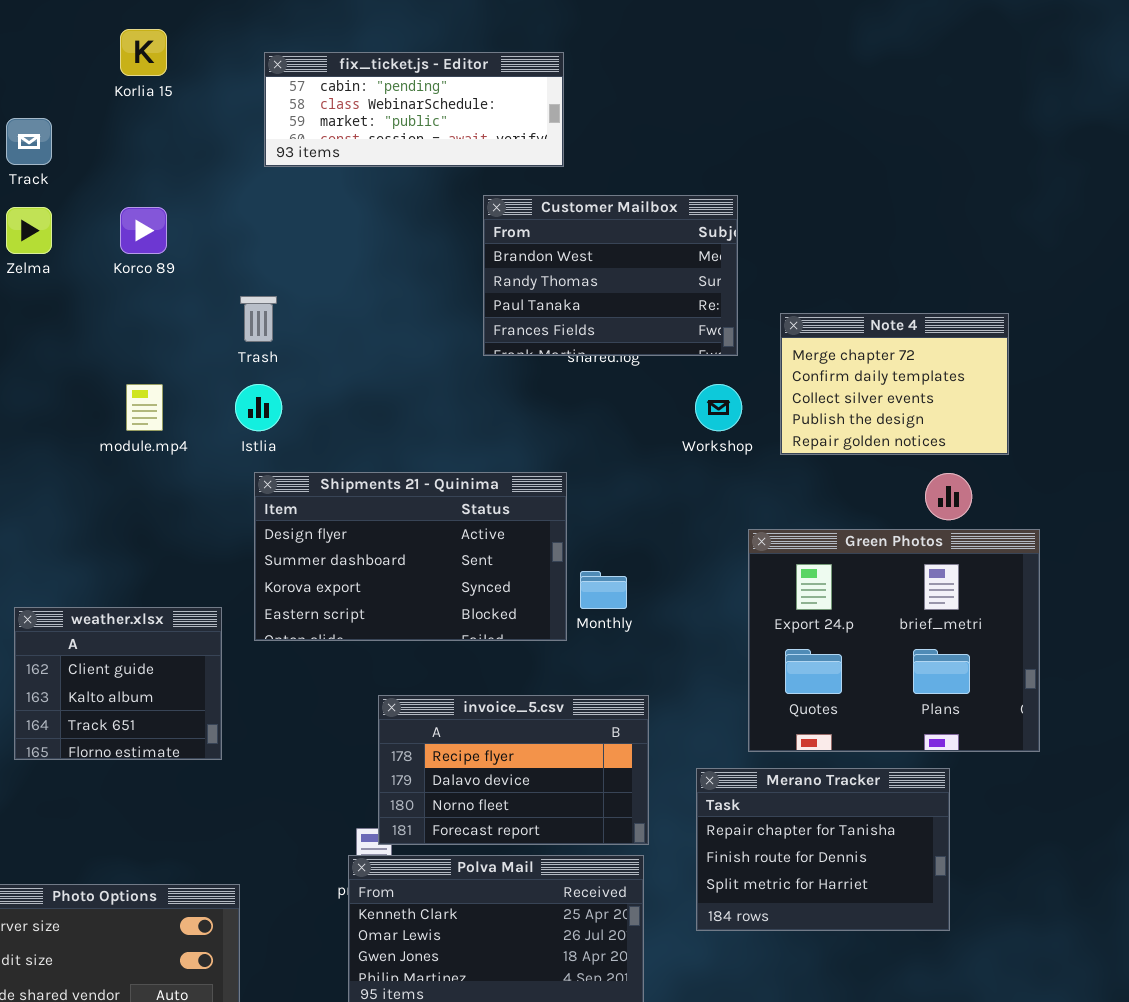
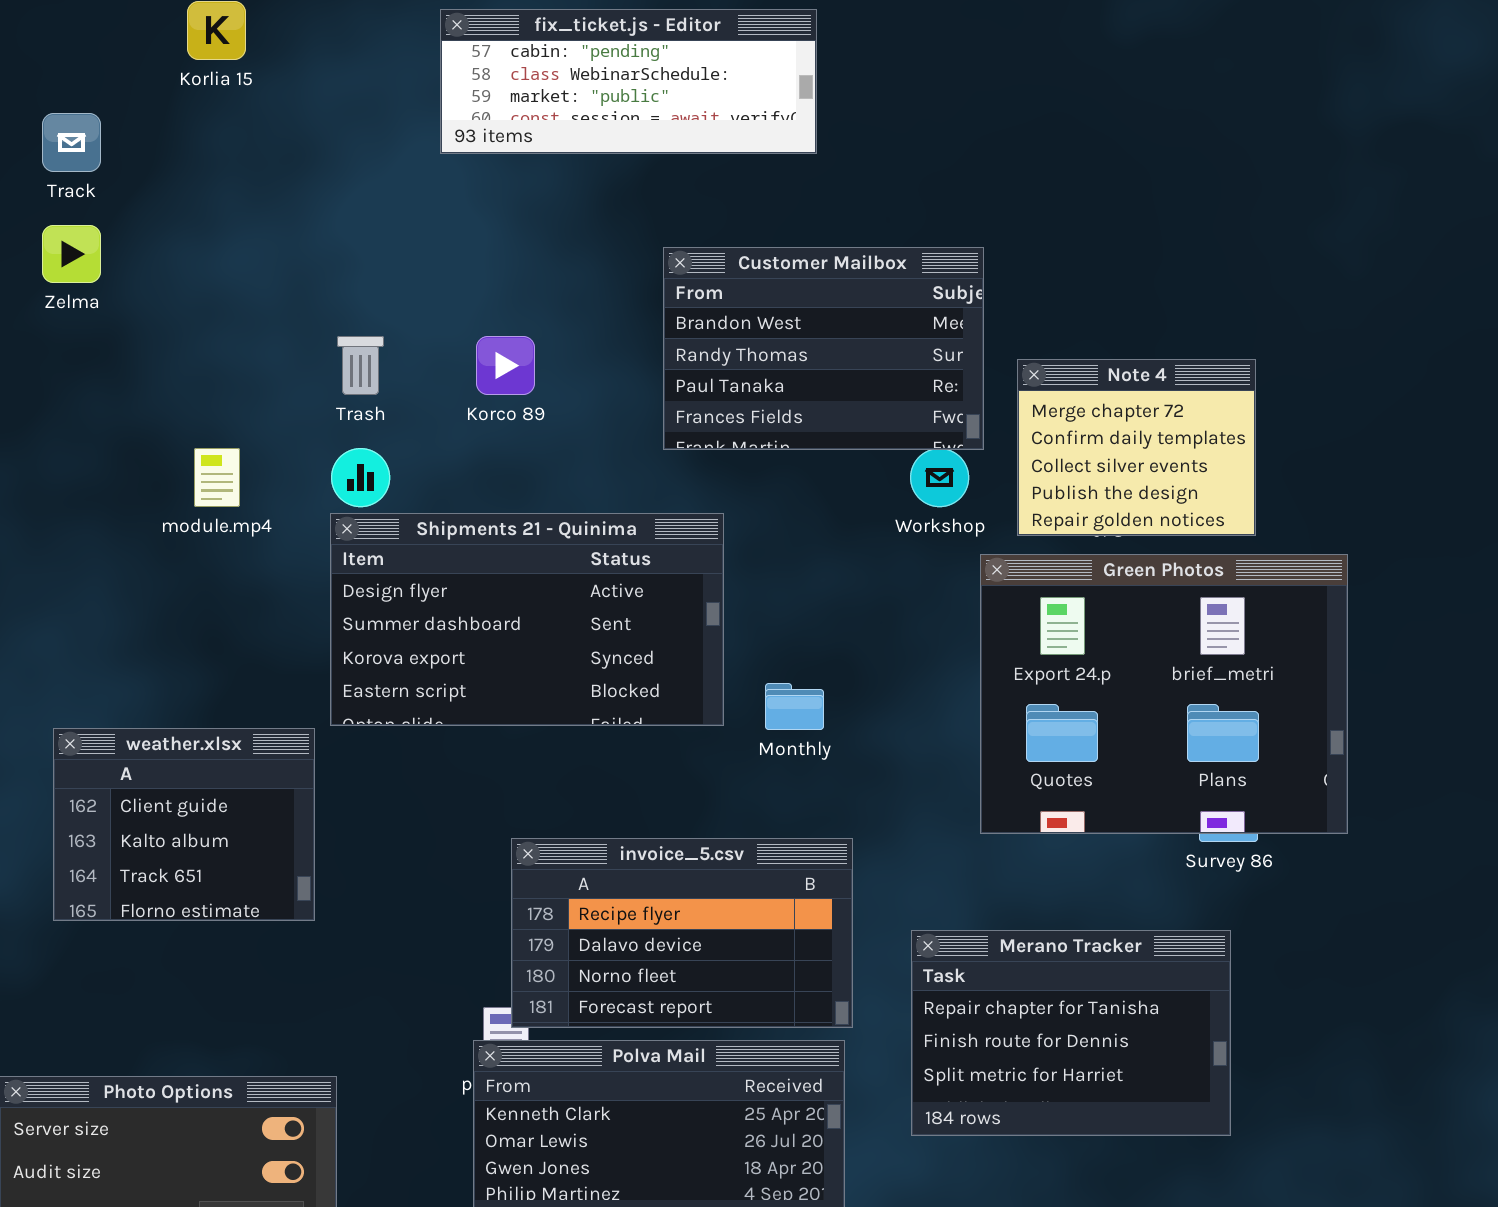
fix_ticket.js - Editor: [264,52,564,167] -> [440,9,817,154], moved
Customer Mailbox: [483,195,738,356] -> [663,247,984,450], moved
Korco 89: [120,207,167,254] -> [476,336,535,395], moved
Note 4: [780,313,1009,455] -> [1017,359,1256,536], resized
Shipments 21 - Quinima: [254,472,567,641] -> [330,513,724,726], moved
Green Photos: [748,529,1040,752] -> [980,554,1348,834], moved

